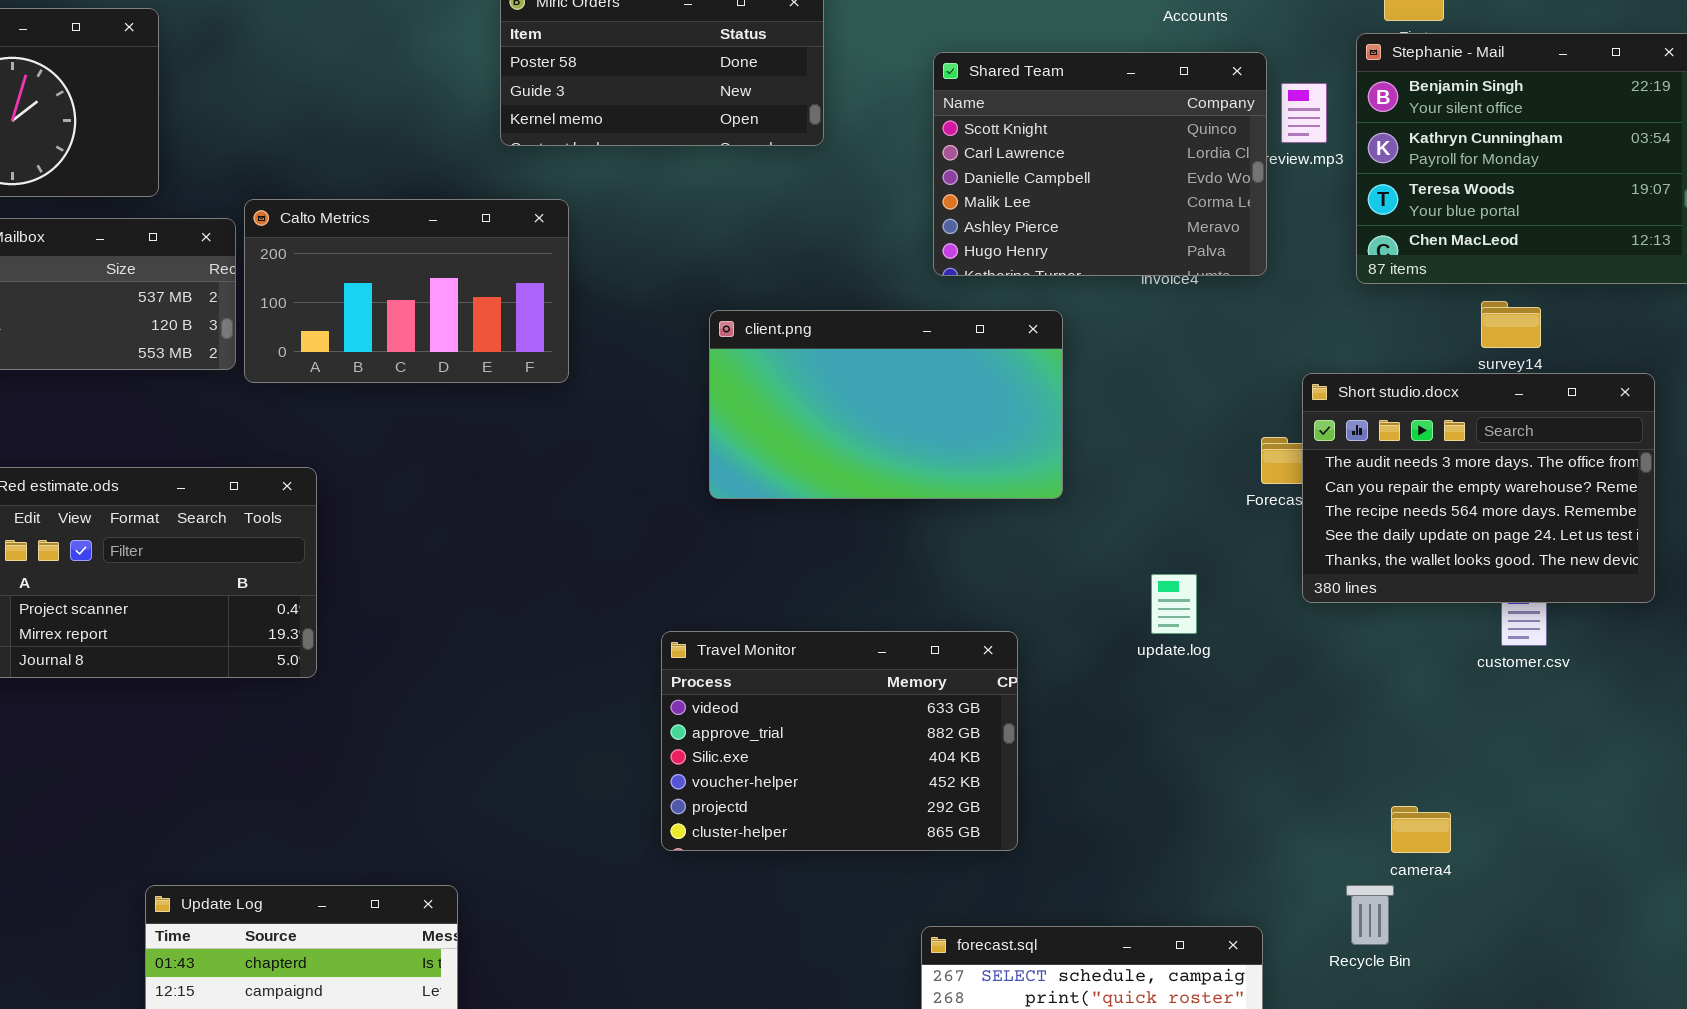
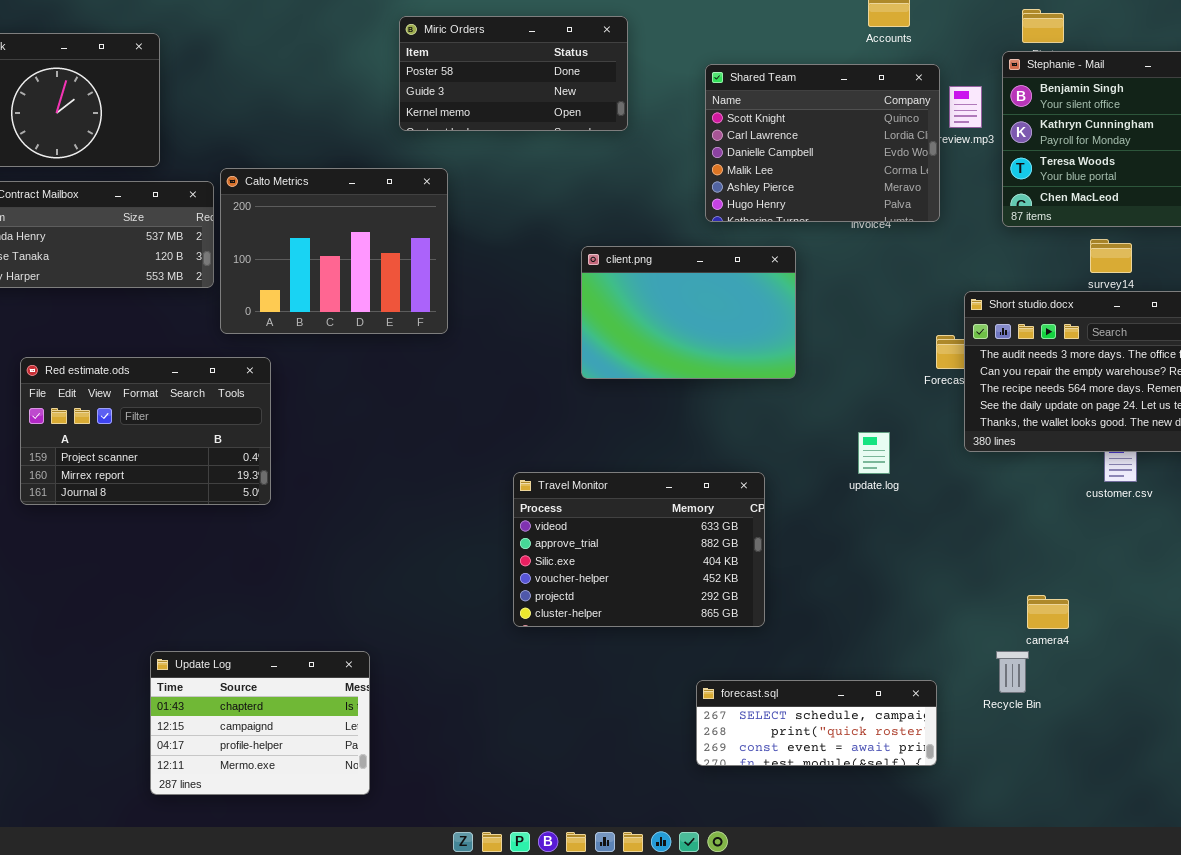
Calto Metrics: [244,199,569,383] -> [220,168,448,334], resized
client.png: [709,310,1063,499] -> [581,246,796,379], resized

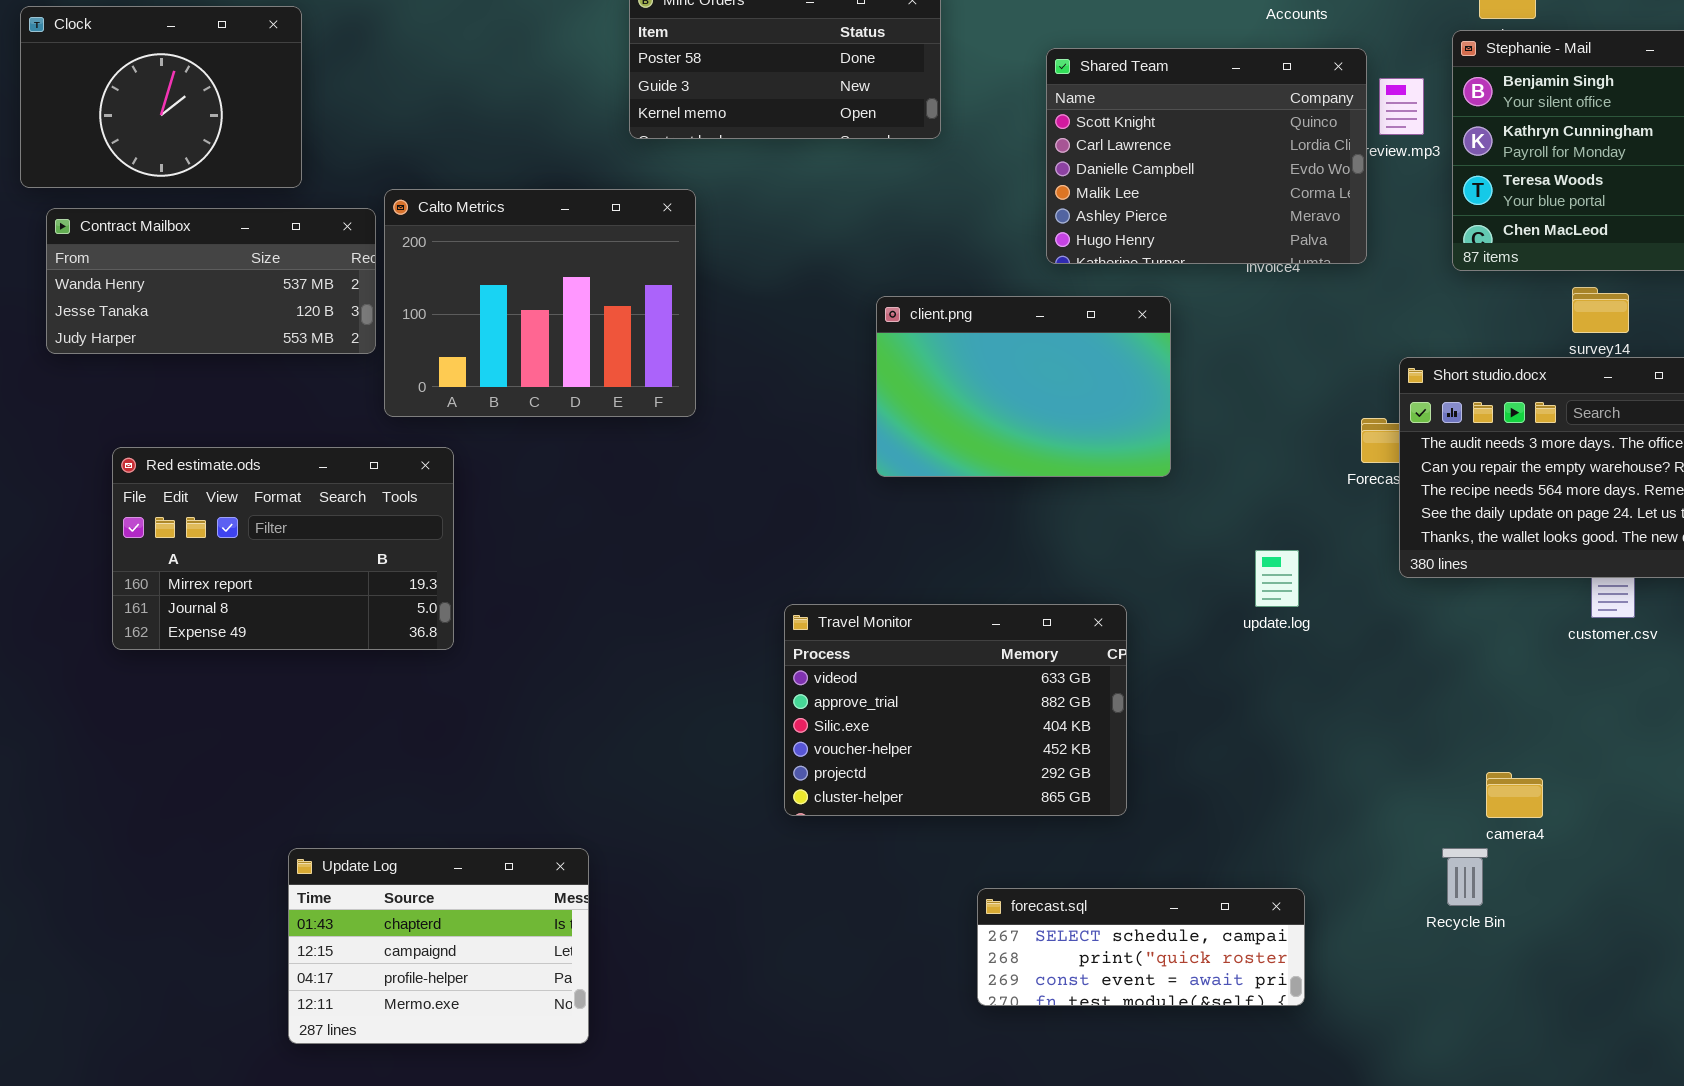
Red estimate.ods: [20,357,271,505] -> [112,447,454,650], scrolled down 1 row
forecast.sql: [696,680,937,766] -> [977,888,1305,1006], moved

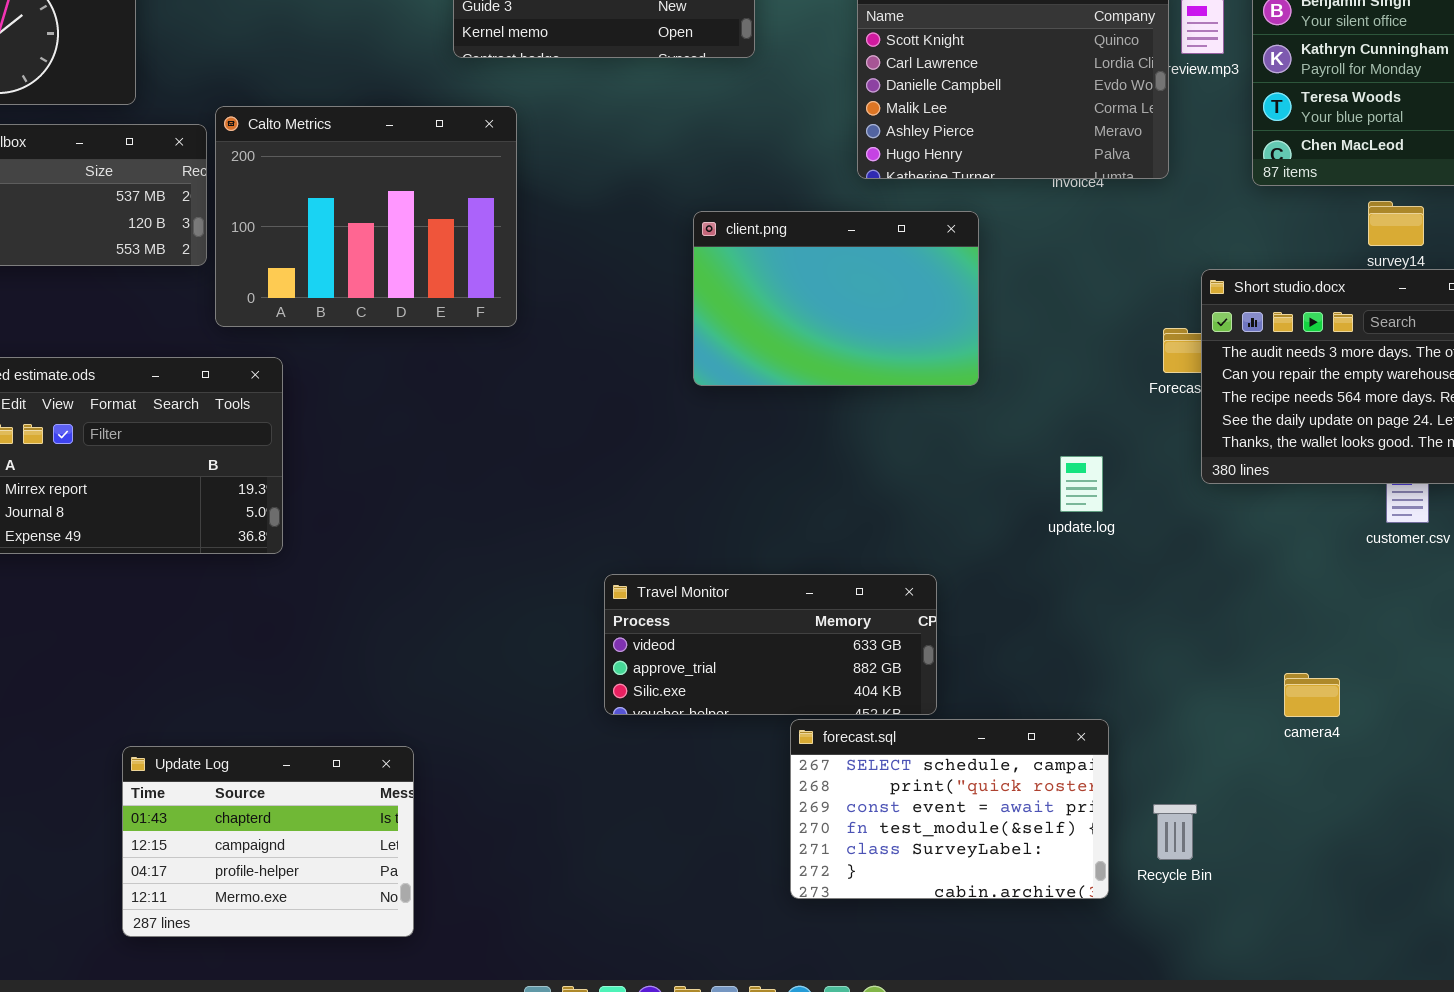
Travel Monitor: [784,604,1127,816] -> [604,574,937,715], resized
Recycle Bin: [1442,848,1488,906] -> [1153,804,1197,860], moved
forecast.sql: [977,888,1305,1006] -> [790,719,1109,899], resized

